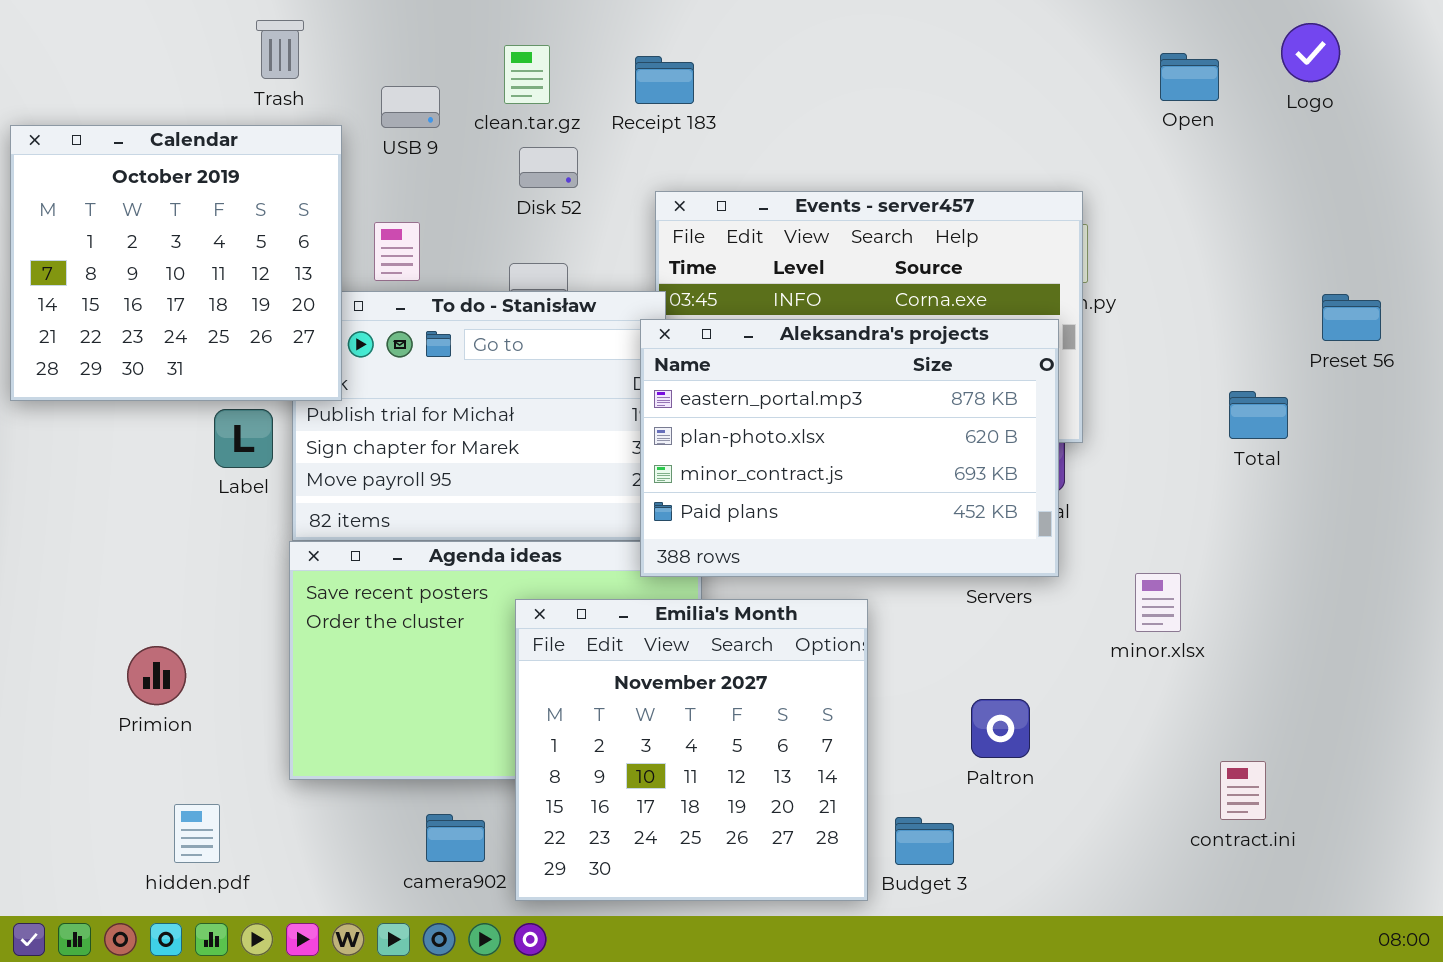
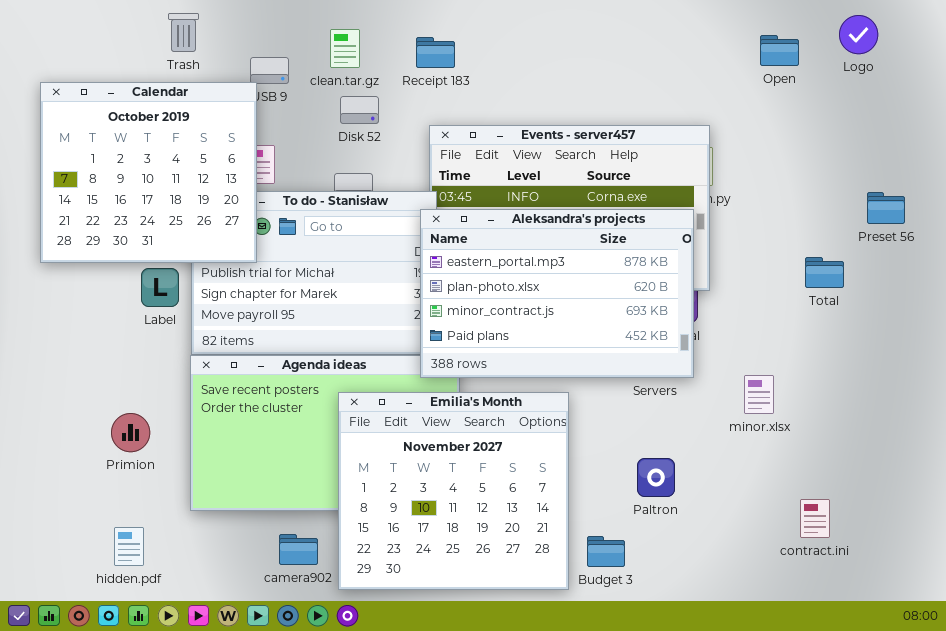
Calendar: [10,125,342,401] -> [40,82,257,263], moved
Primion: [127,646,186,705] -> [111,413,150,452], moved

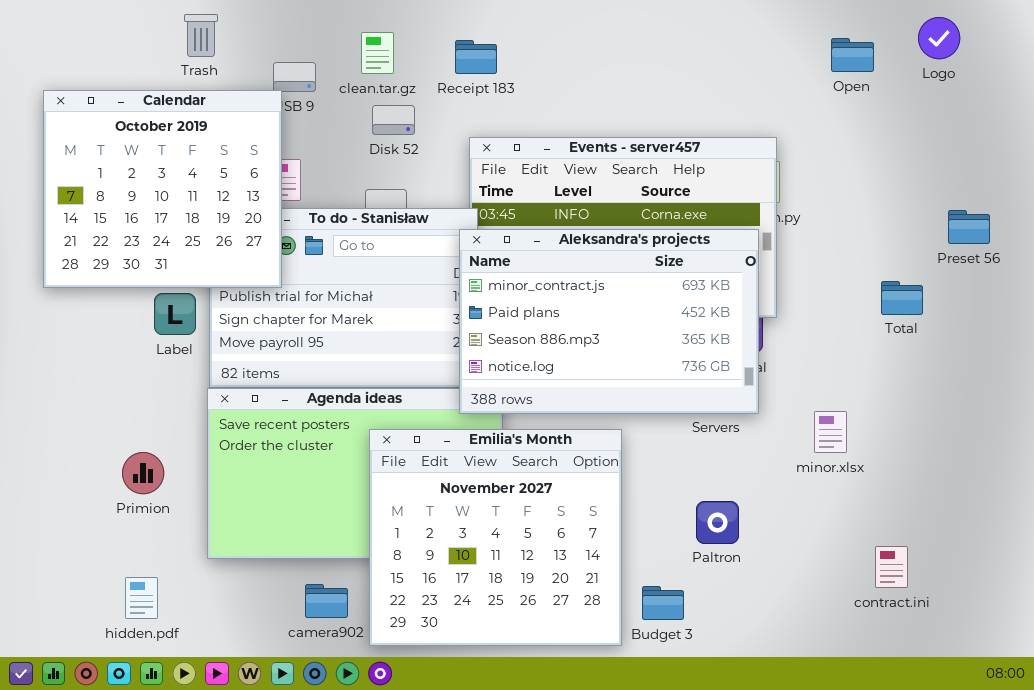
Aleksandra's projects: [420,209,694,378] -> [459,229,759,414], scrolled down 2 rows

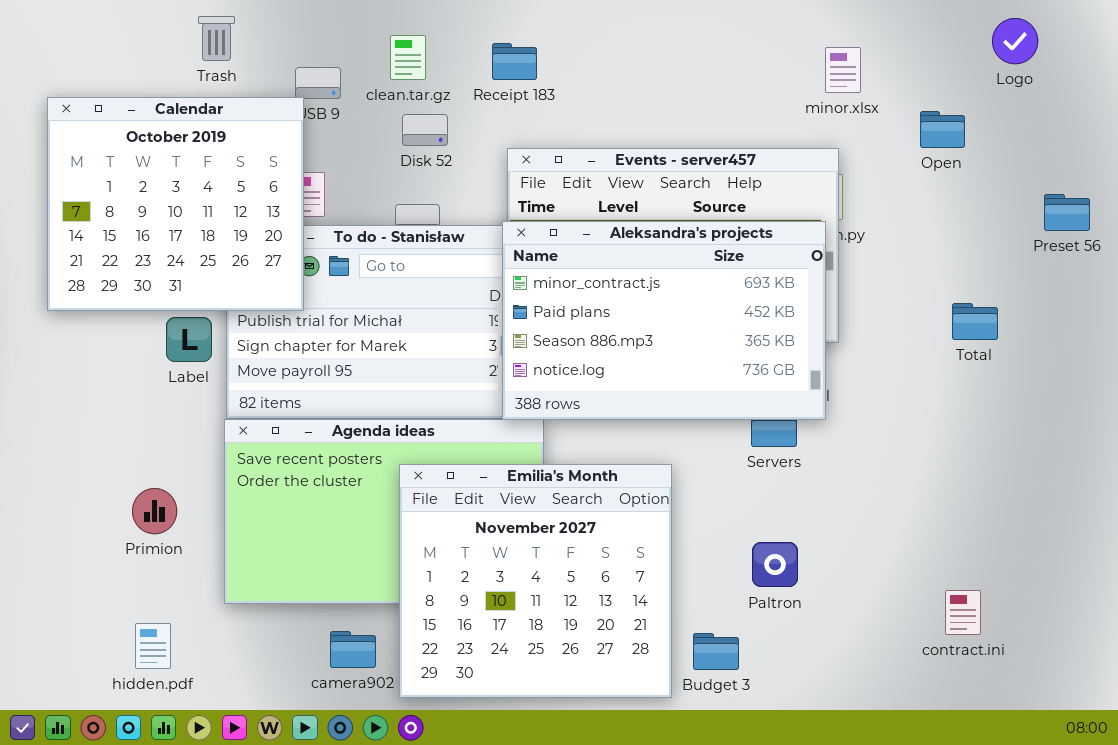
Open: [831,38,874,72] -> [920,111,965,148], moved
Preset 56: [948,210,990,244] -> [1044,194,1090,231], moved
Aleksandra's projects: [459,229,759,414] -> [502,221,826,420], moved
minor.xlsx: [814,411,847,453] -> [825,47,861,93], moved

